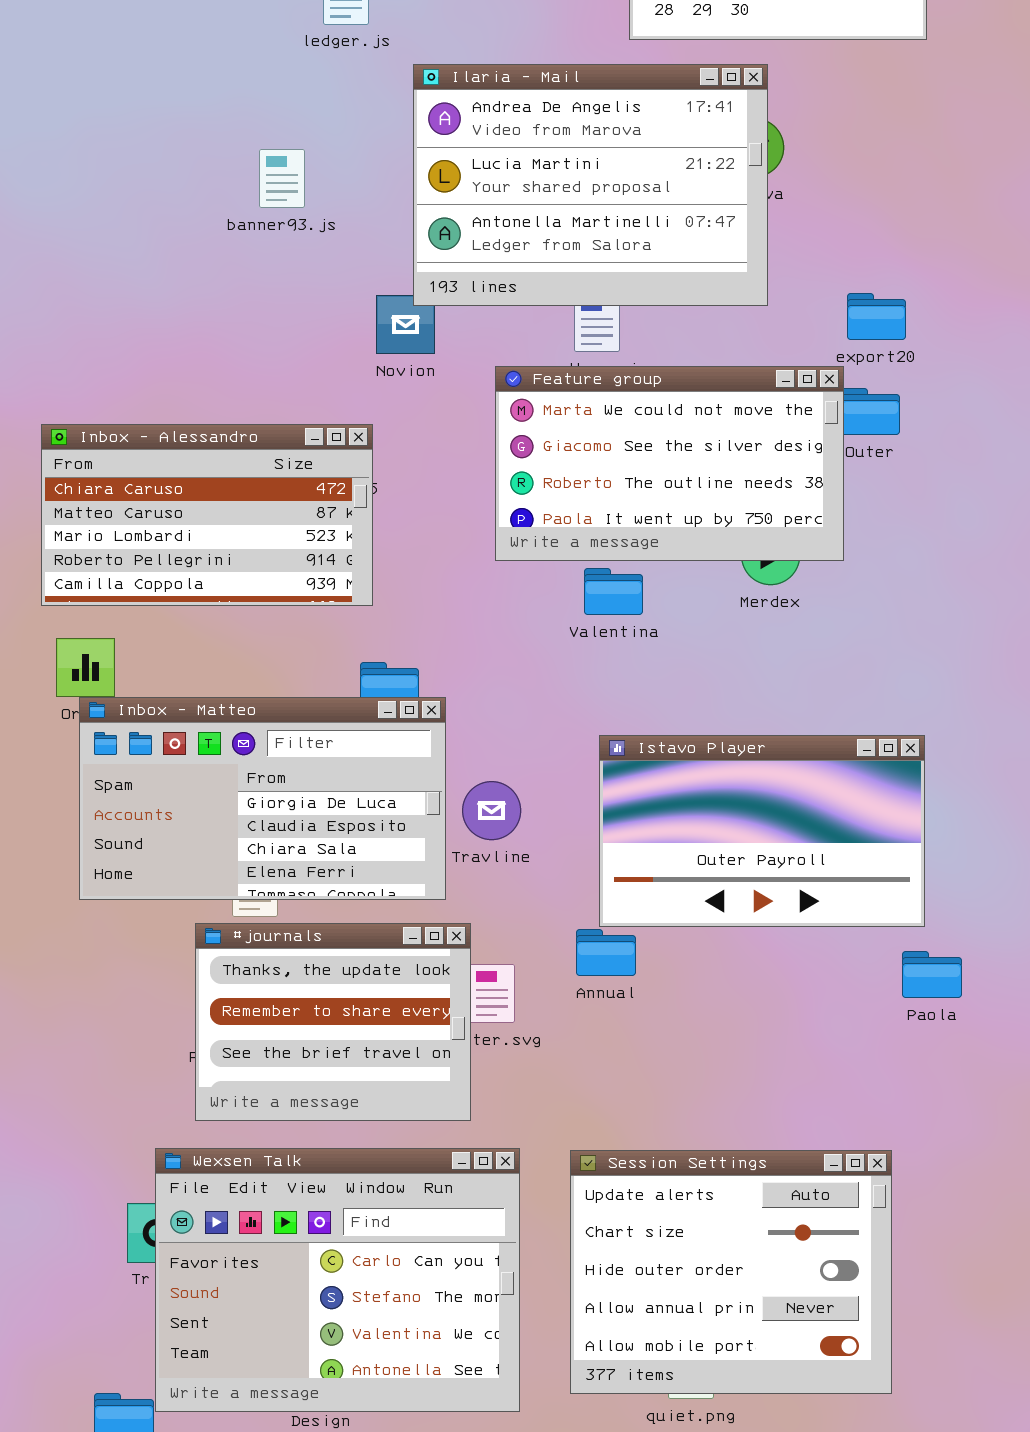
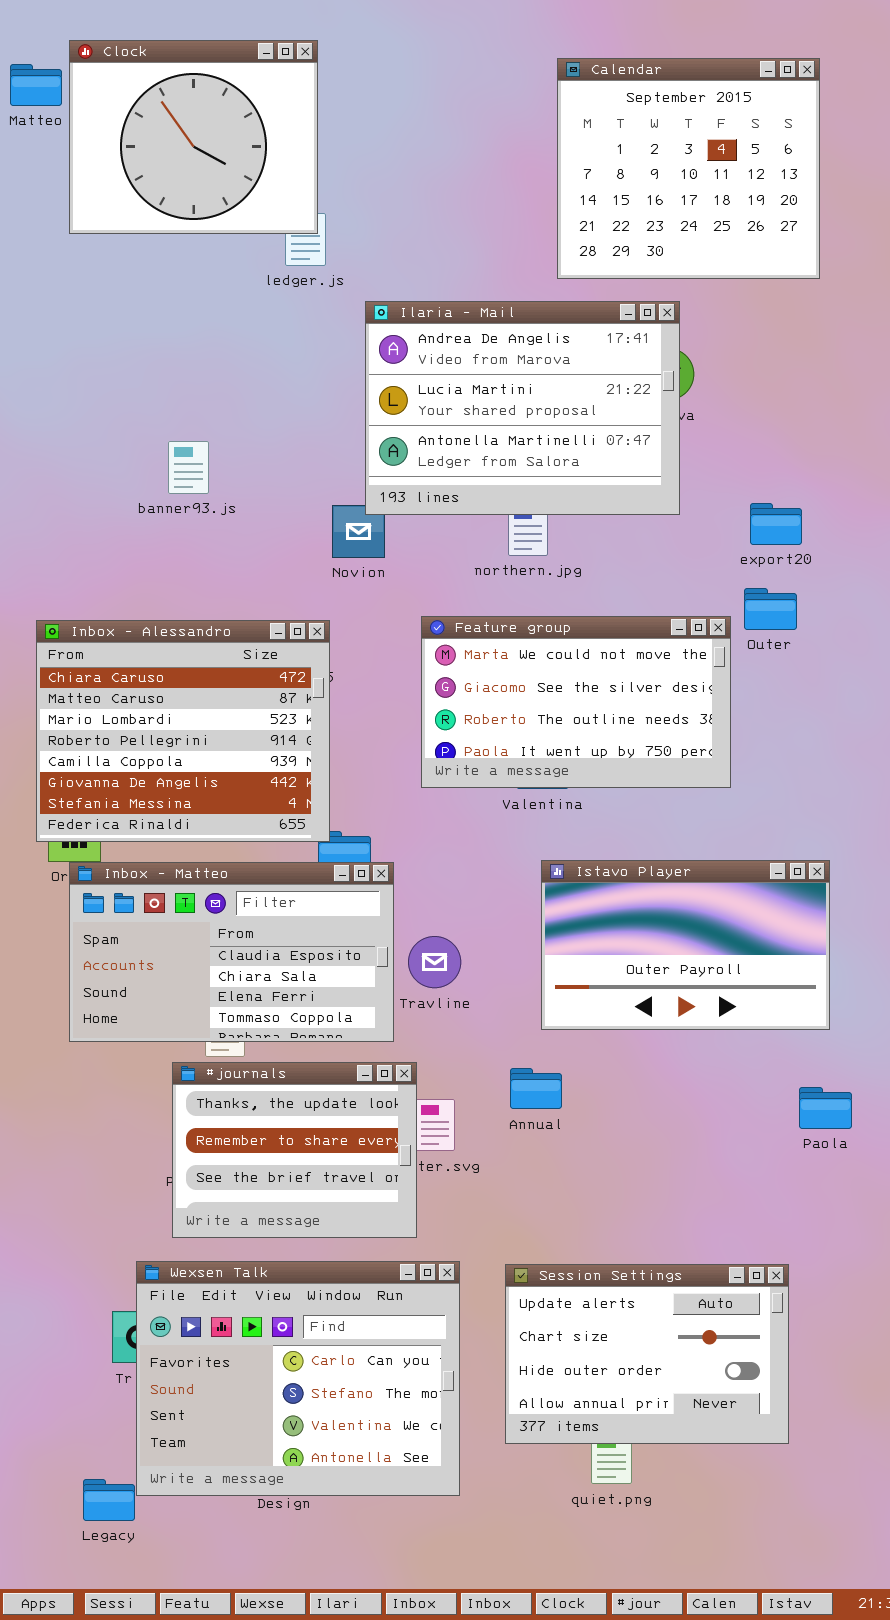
banner93.js: [259,149,305,208] -> [168,441,209,494], moved
Feature group: [495,366,844,561] -> [421,616,731,788], moved
Inbox - Alessandro: [41,424,373,606] -> [36,620,330,842], resized
Inbox - Matteo: [79,697,446,900] -> [69,862,394,1042], scrolled down 1 row
Istavo Player: [599,735,925,927] -> [541,860,830,1030], moved
Session Settings: [570,1150,892,1394] -> [505,1264,789,1444], resized

